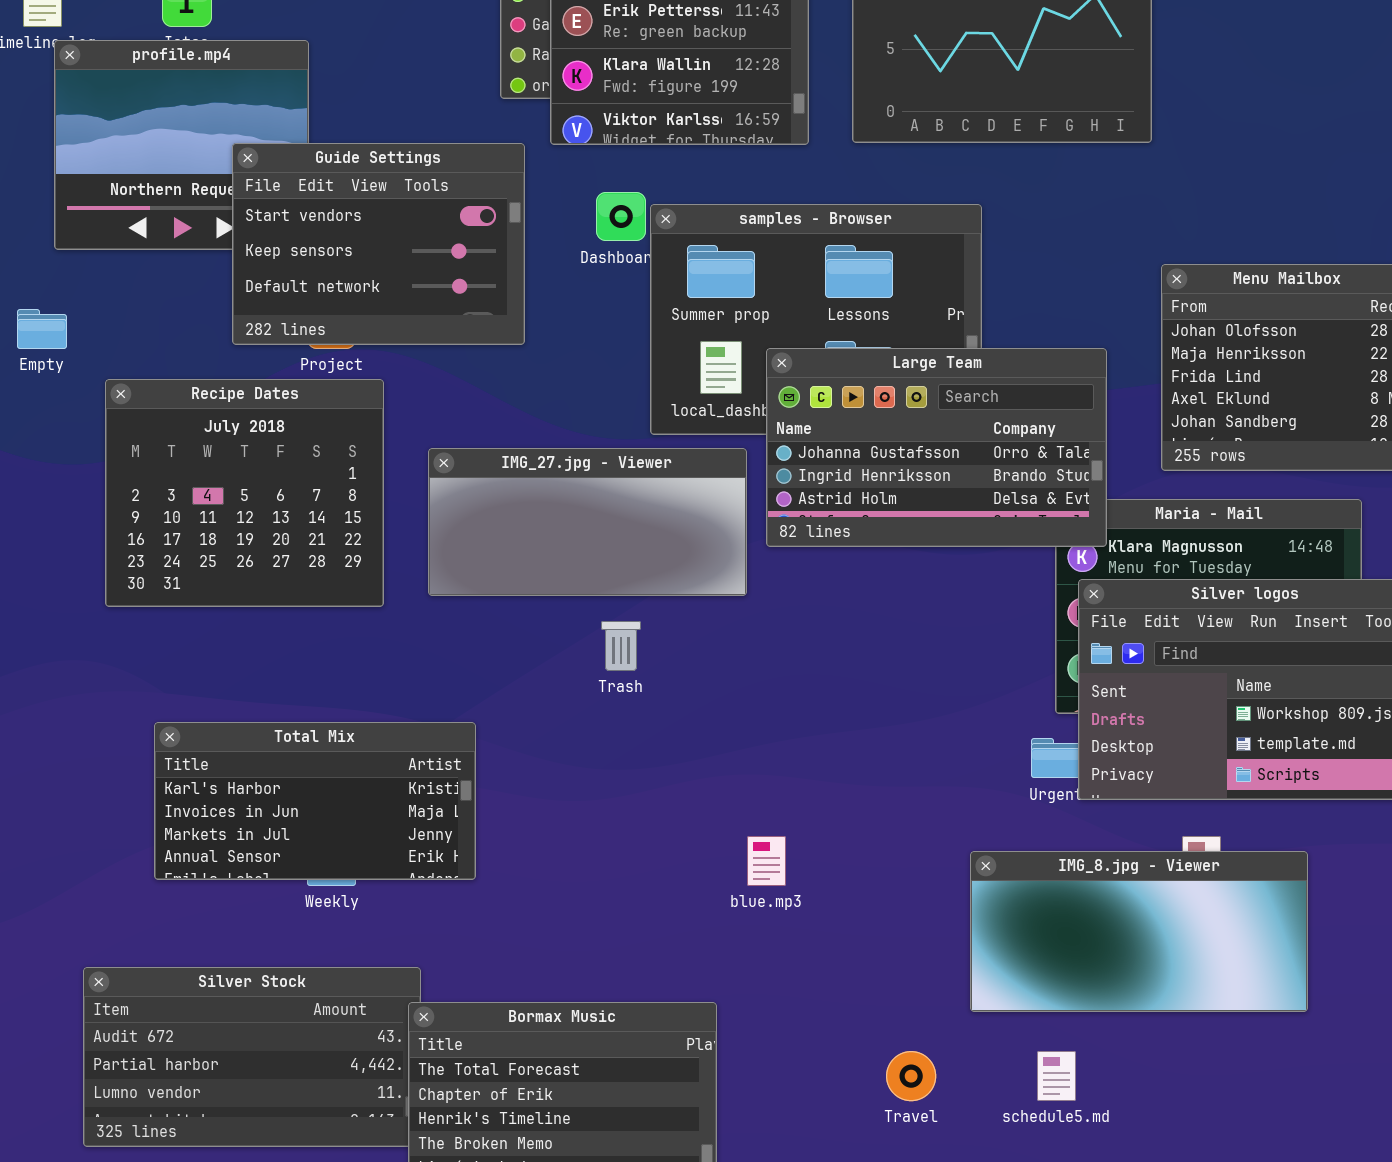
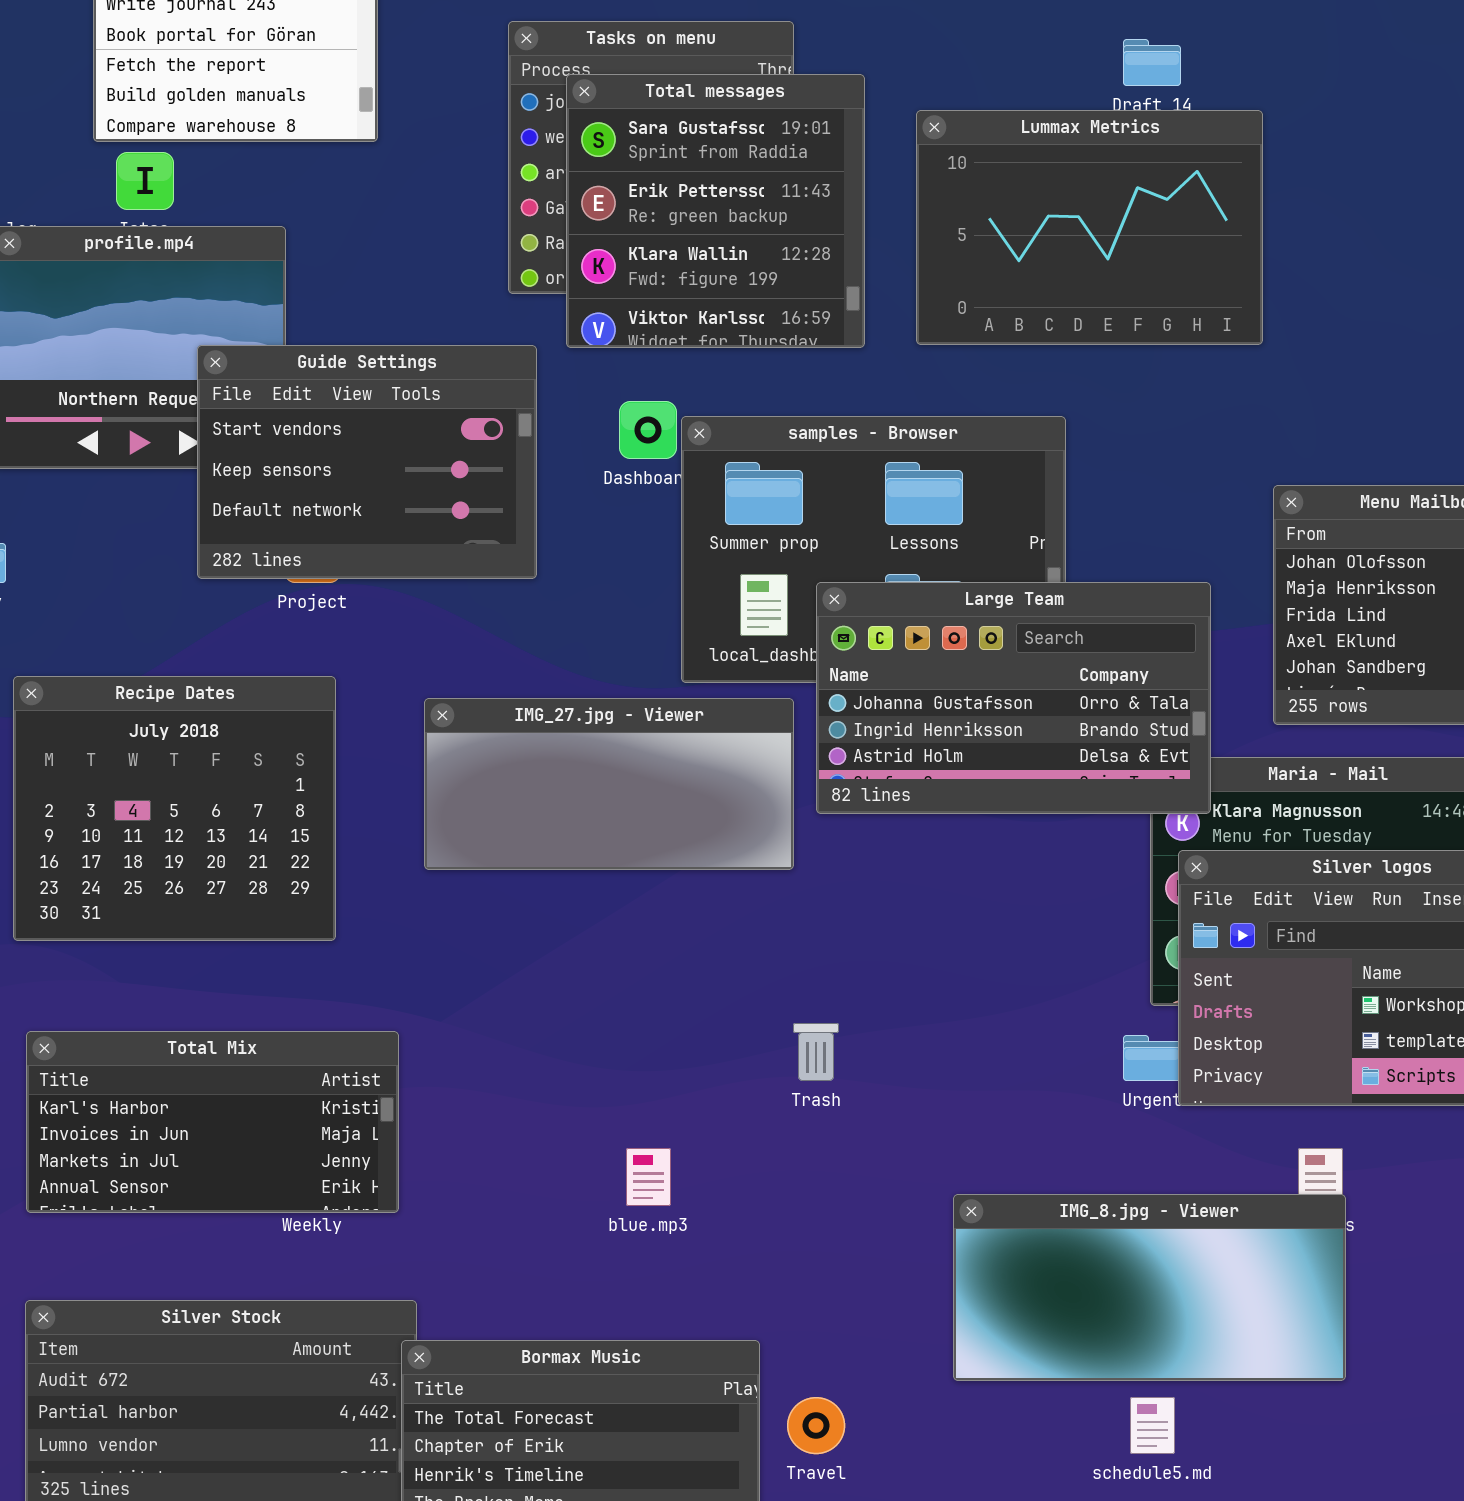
Recipe Dates: [105,379,384,607] -> [13,676,336,941], moved
Trash: [601,621,641,671] -> [793,1023,839,1081], moved
Total Mix: [154,722,476,880] -> [26,1031,399,1213], moved
blue.mp3: [747,836,786,886] -> [626,1148,671,1206], moved
IMG_8.jpg - Viewer: [970,851,1308,1012] -> [953,1194,1346,1381], moved
Travel: [886,1051,936,1101] -> [787,1397,845,1454], moved

